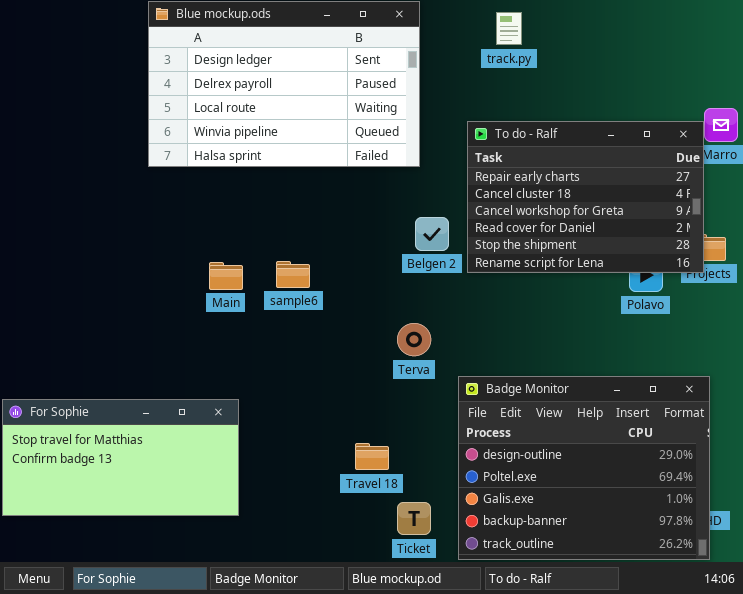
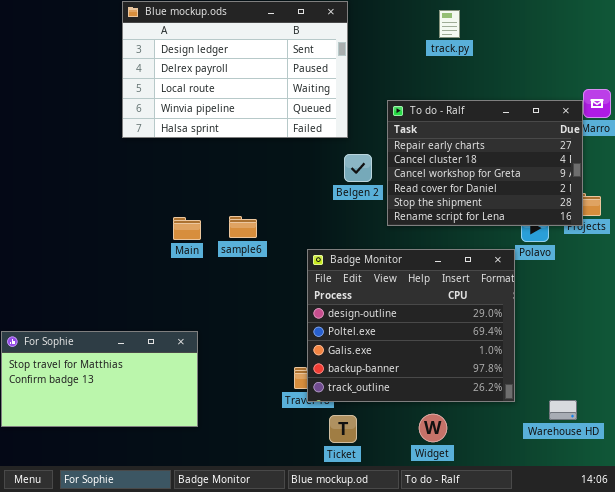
track.py: [496,12,522,45] -> [439,10,460,38], moved
Belgen 2: [415,217,449,251] -> [344,154,372,182], moved
Badge Monitor: [458,376,710,560] -> [307,249,515,402], moved

